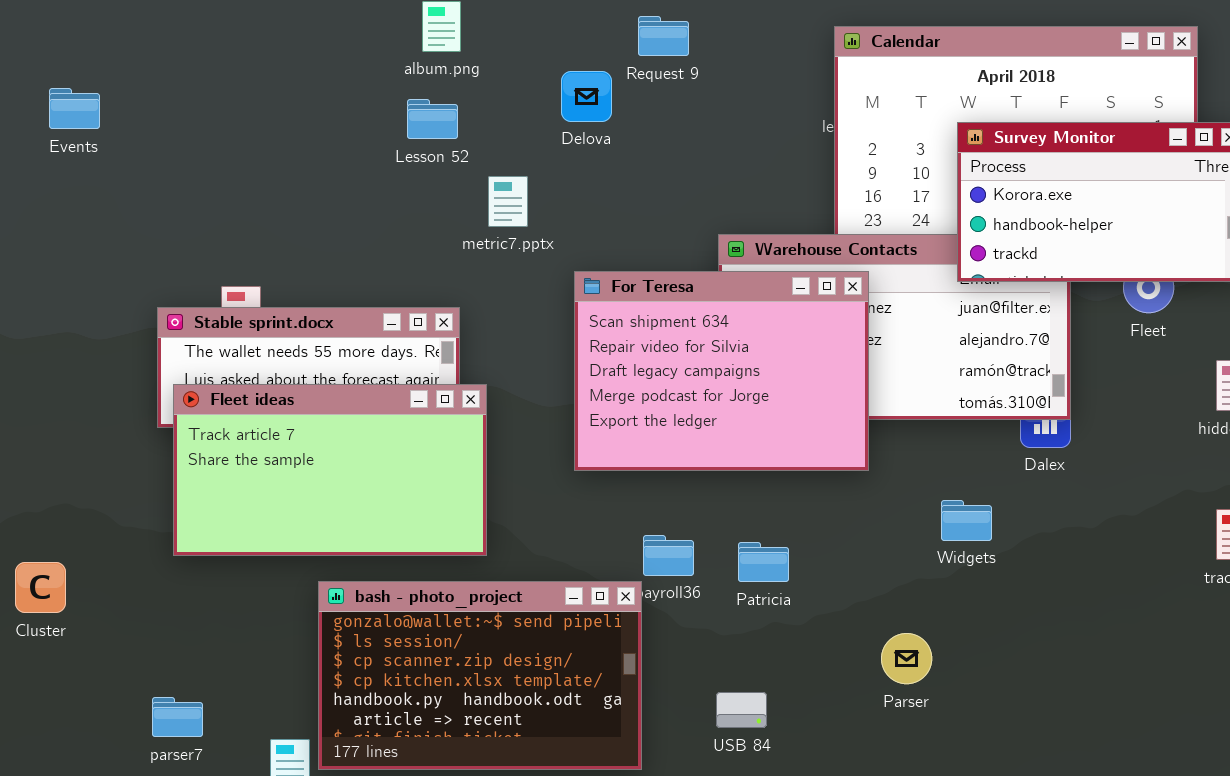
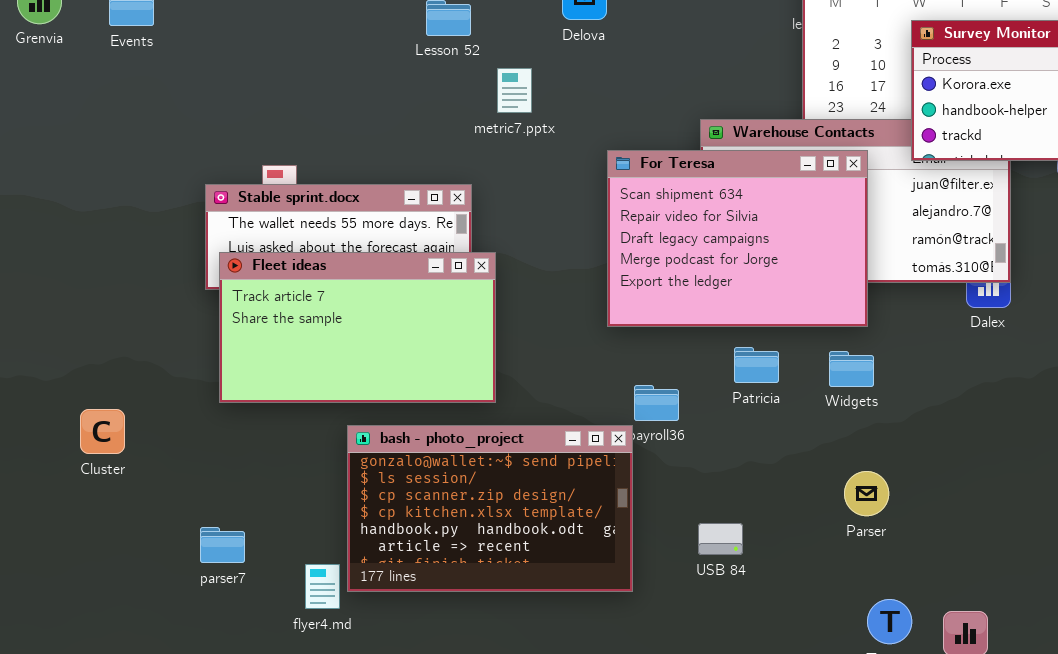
For Teresa: [574,271,869,471] -> [607,150,868,327], moved
Widgets: [941,500,992,541] -> [829,351,874,387], moved
Patricia: [738,542,789,582] -> [734,347,779,383], moved

